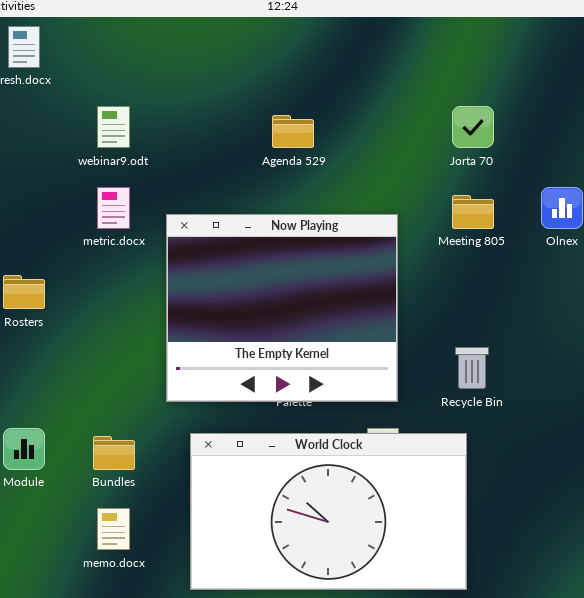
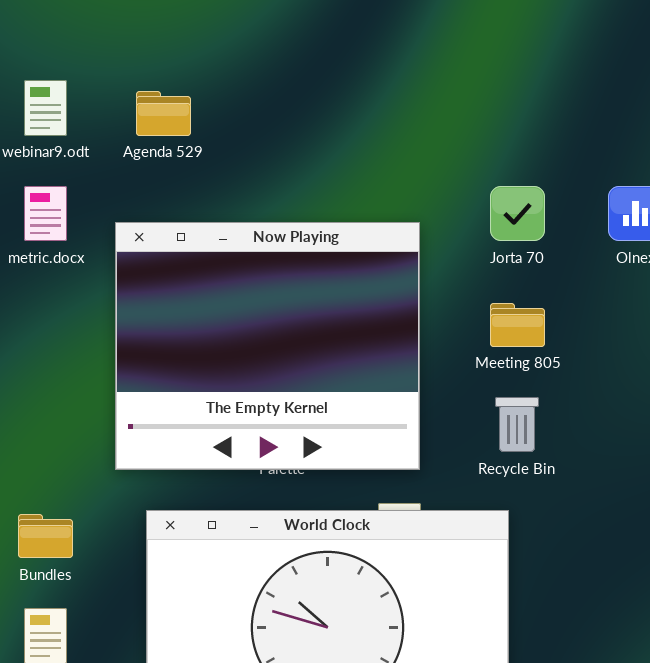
Jorta 70: [452,106,494,148] -> [490,186,545,241], moved
Agenda 529: [272,115,314,148] -> [136,91,191,136], moved
Meeting 805: [452,195,494,229] -> [490,303,545,347], moved

